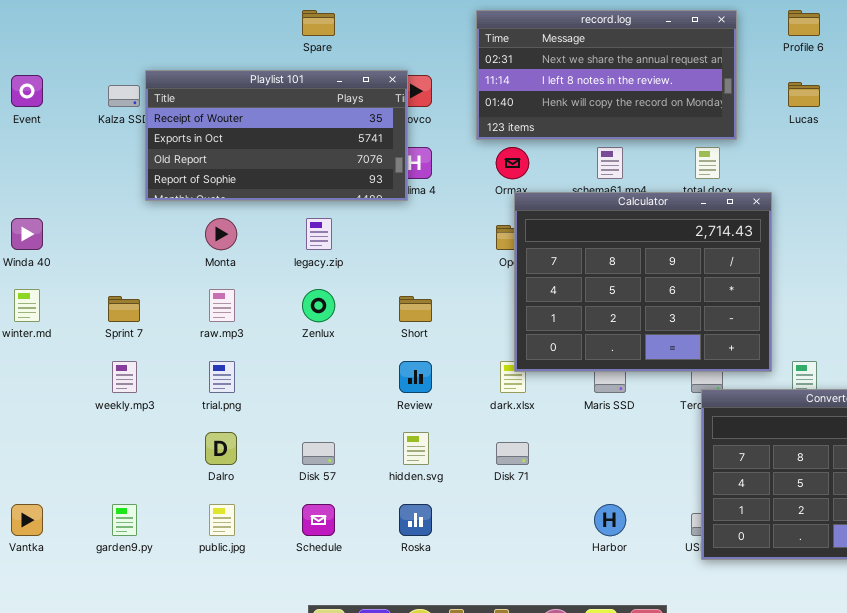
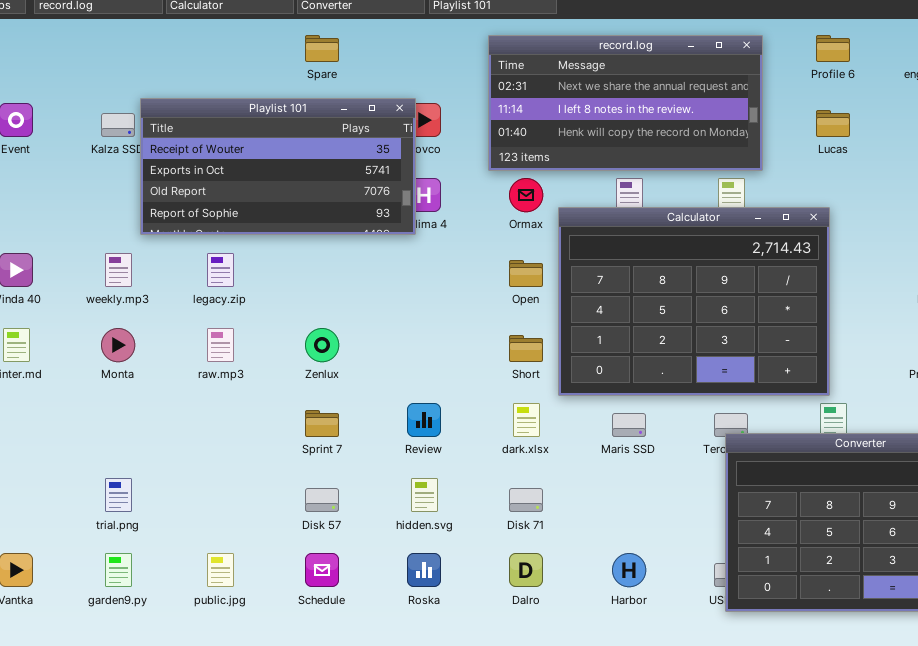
Calculator: [514,192,772,372] -> [558,207,830,396], moved
Monta: [205,218,237,250] -> [101,328,135,362], moved
legacy.zip: [306,218,332,250] -> [207,253,234,287], moved
Sprint 7: [108,296,140,322] -> [305,410,339,437], moved
Short: [399,296,432,322] -> [509,335,543,362], moved
weekly.mp3: [112,361,137,393] -> [105,253,132,287], moved
trial.png: [209,361,235,393] -> [105,478,132,512], moved
Dalro: [205,432,237,465] -> [509,553,543,587], moved

